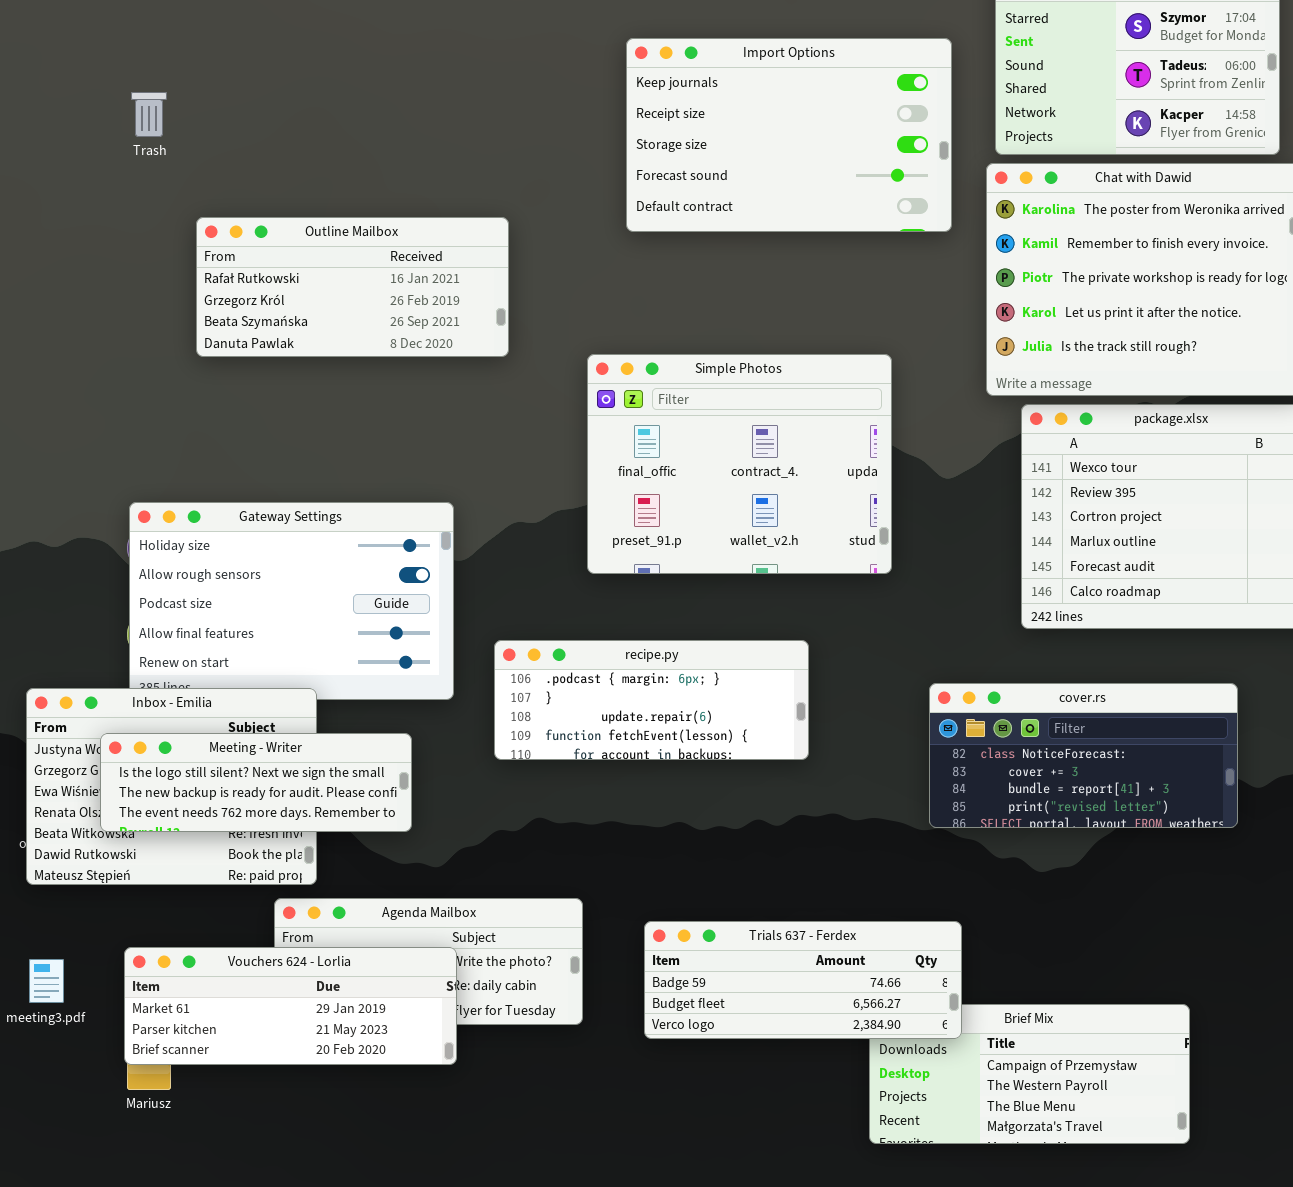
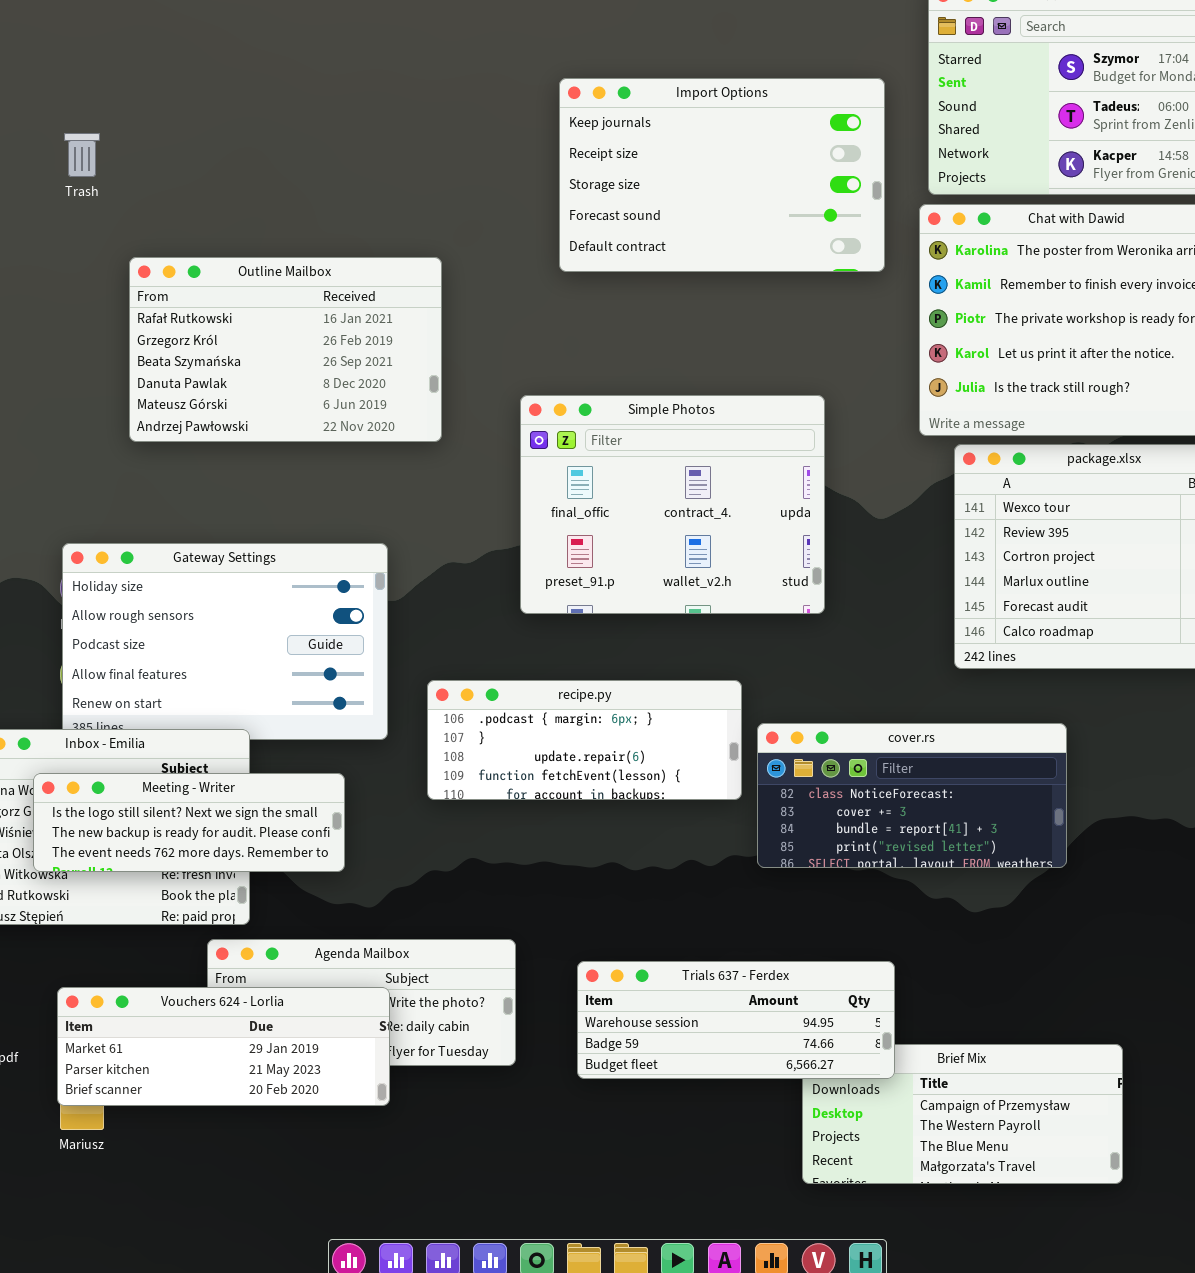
Outline Mailbox: [196,217,509,357] -> [129,257,442,442], resized
cover.rs: [929,683,1238,828] -> [757,723,1067,868], moved
Trials 637 - Ferdex: [644,921,962,1039] -> [577,961,895,1079], scrolled up 1 row

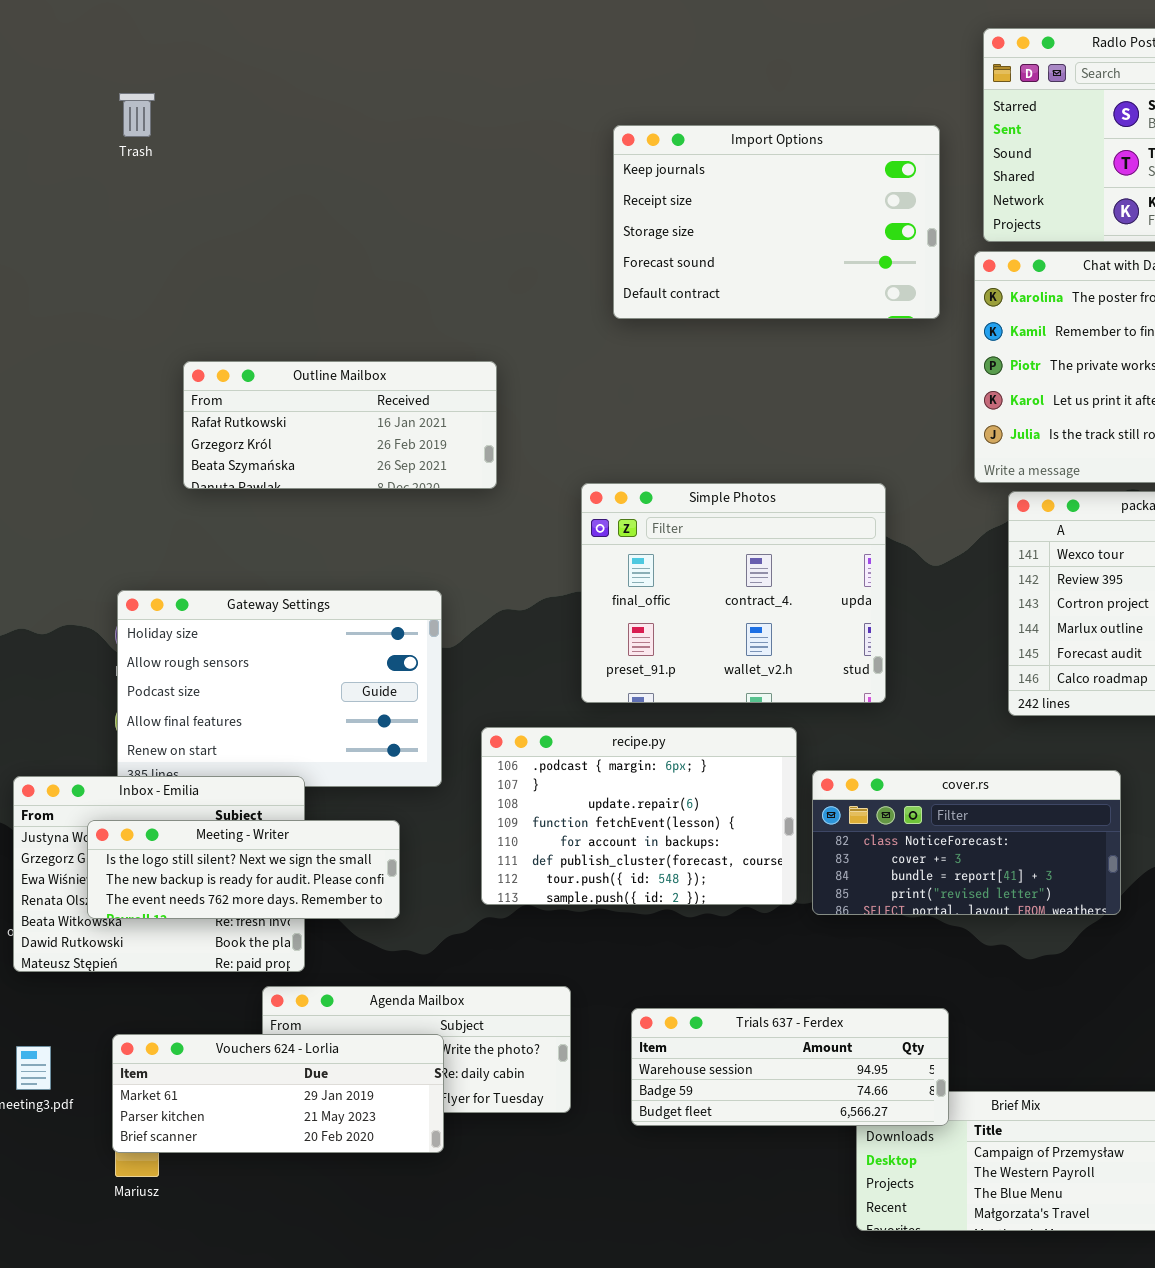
Trash: [64,133,100,177] -> [119,93,155,137], moved
Outline Mailbox: [129,257,442,442] -> [183,361,497,489], resized
Simple Photos: [520,395,825,614] -> [581,483,886,703], moved
recipe.py: [427,680,742,800] -> [481,727,797,905], resized

